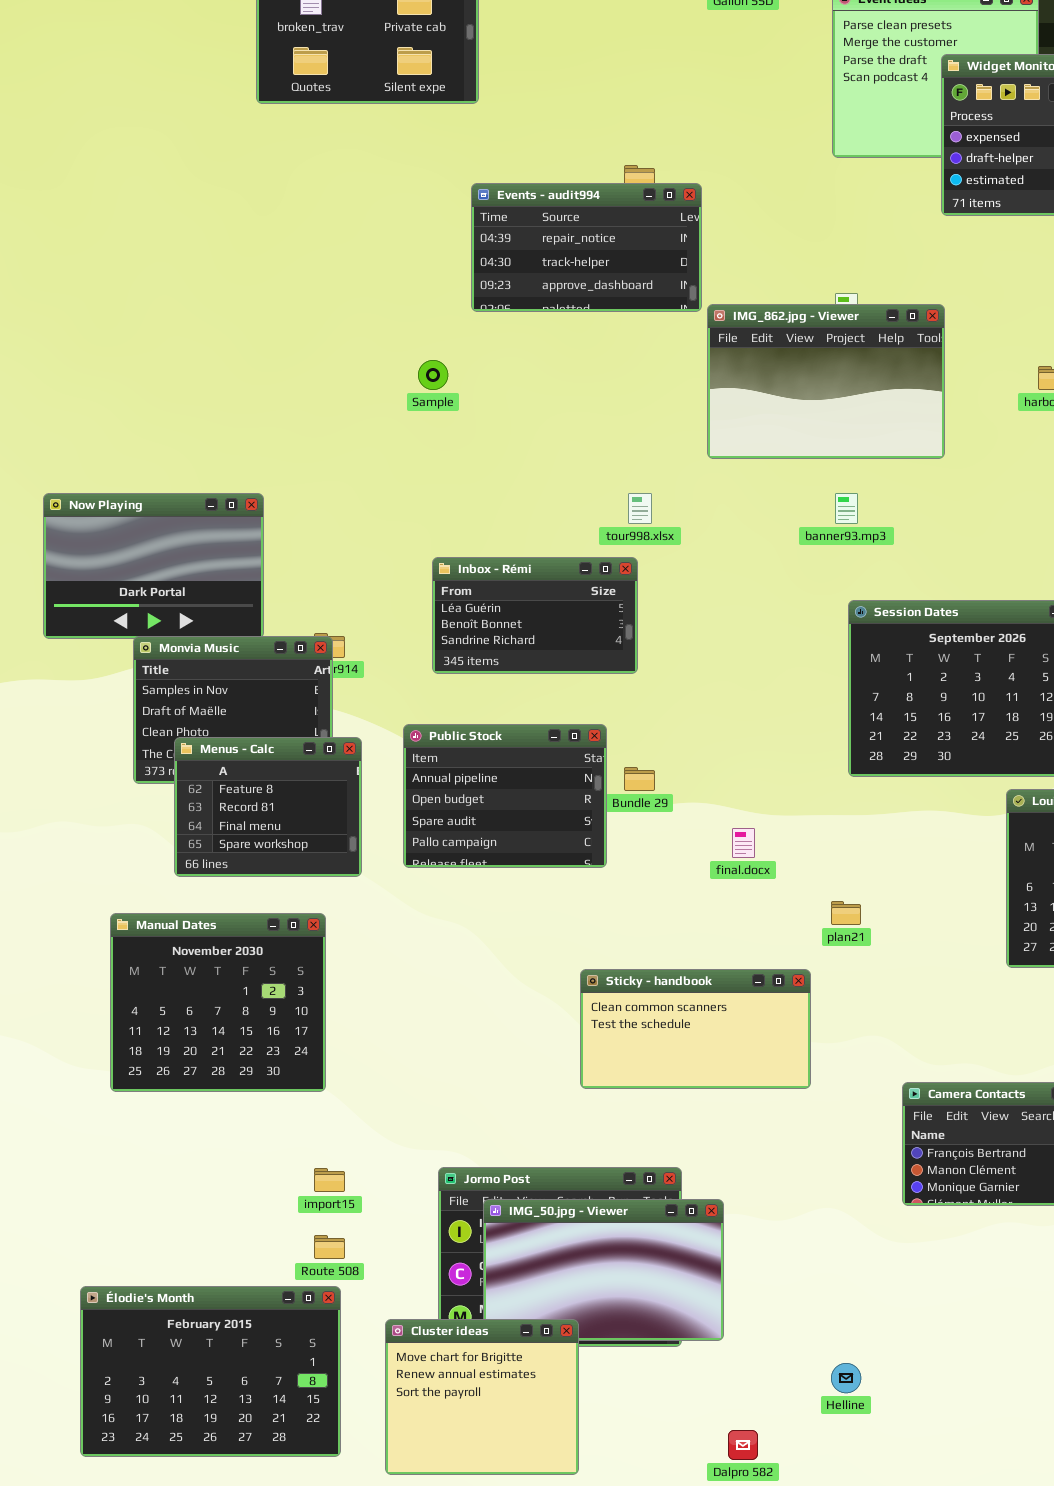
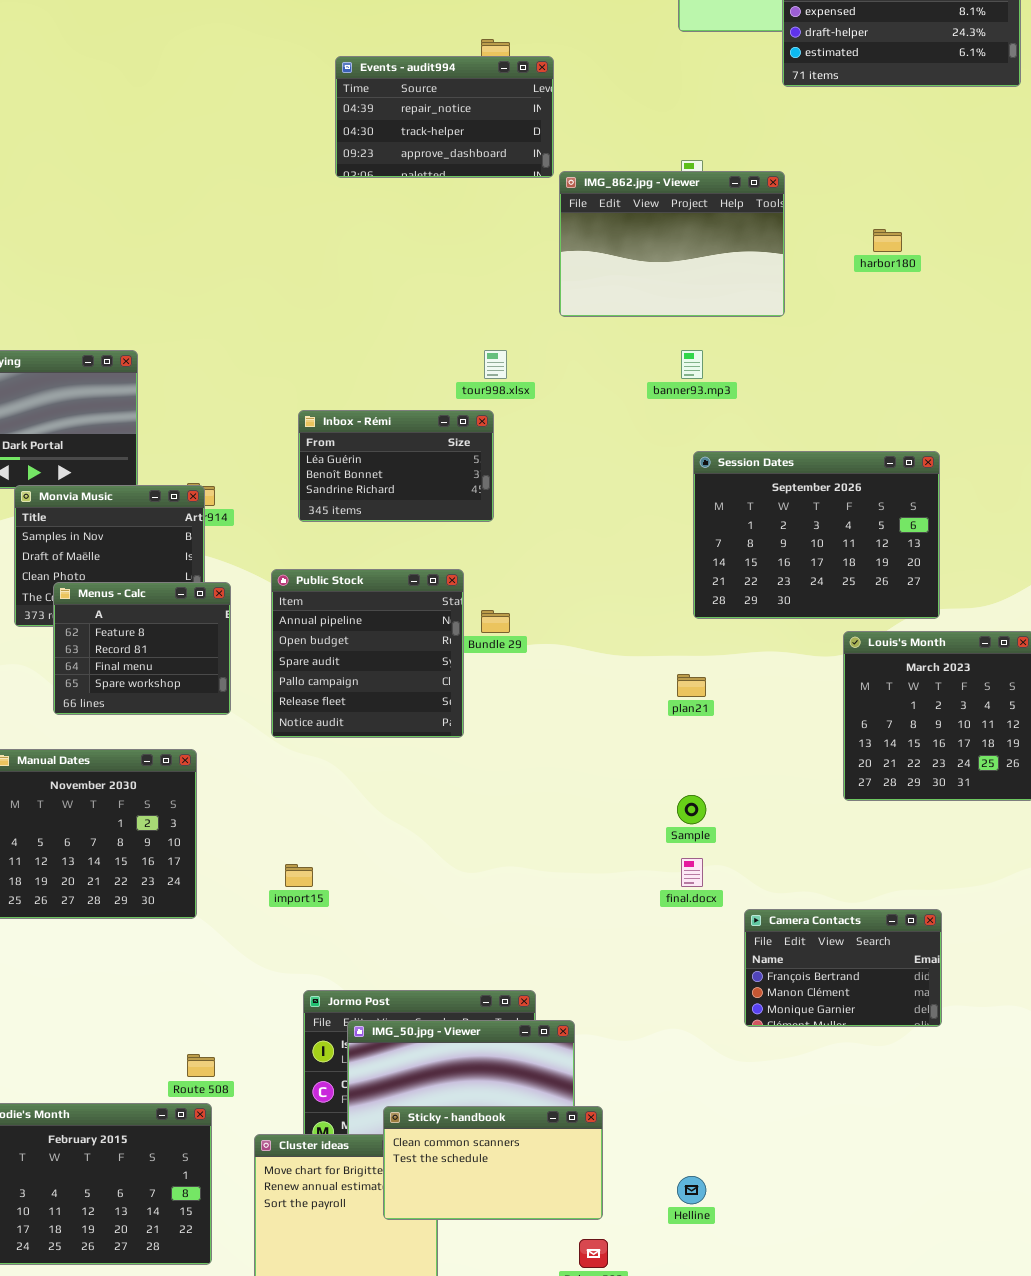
Sample: [418,360,448,390] -> [677,795,706,824], moved
Public Stock: [403,724,607,868] -> [271,569,464,738], resized
final.docx: [732,828,755,858] -> [681,858,703,887], moved
plan21: [831,901,861,925] -> [677,674,706,697], moved
Sticky - handbook: [580,969,811,1089] -> [383,1106,603,1220], moved
import15: [314,1168,345,1192] -> [285,864,313,887], moved

